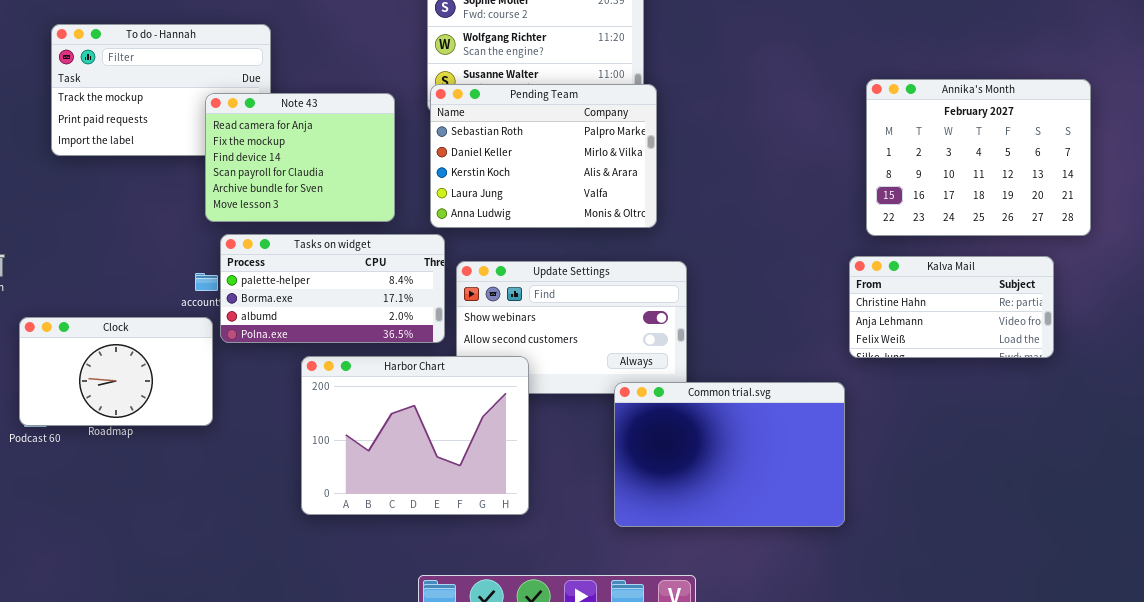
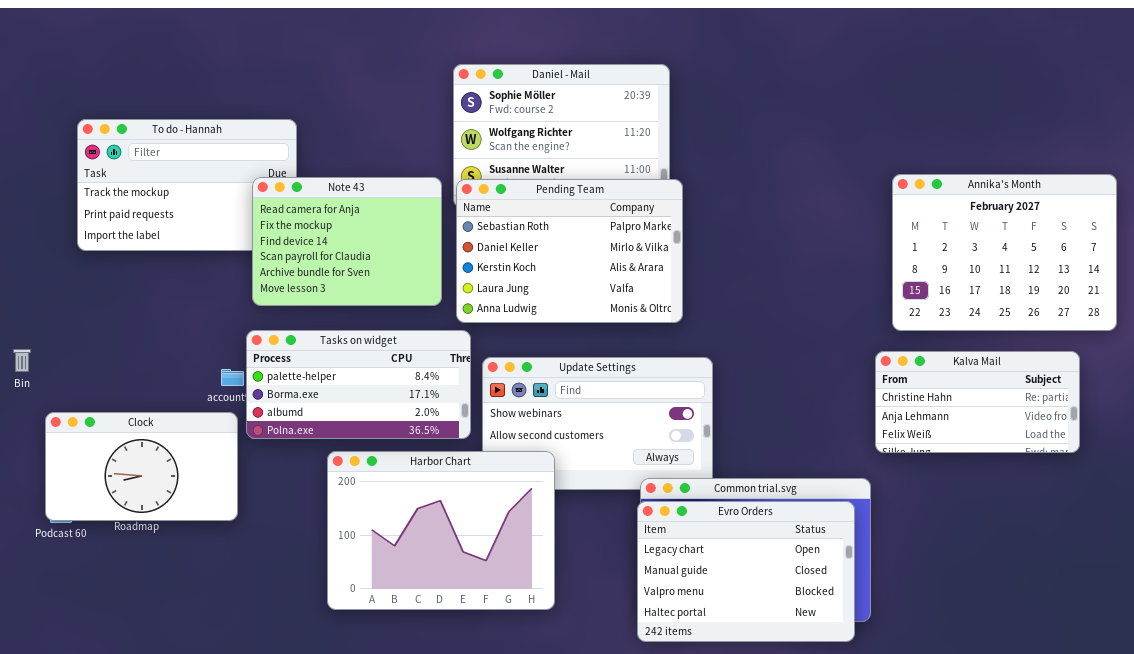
Note 43: [205,93,395,222] -> [252,177,442,306], moved
Evro Orders: none -> [637,501,855,642], opened

